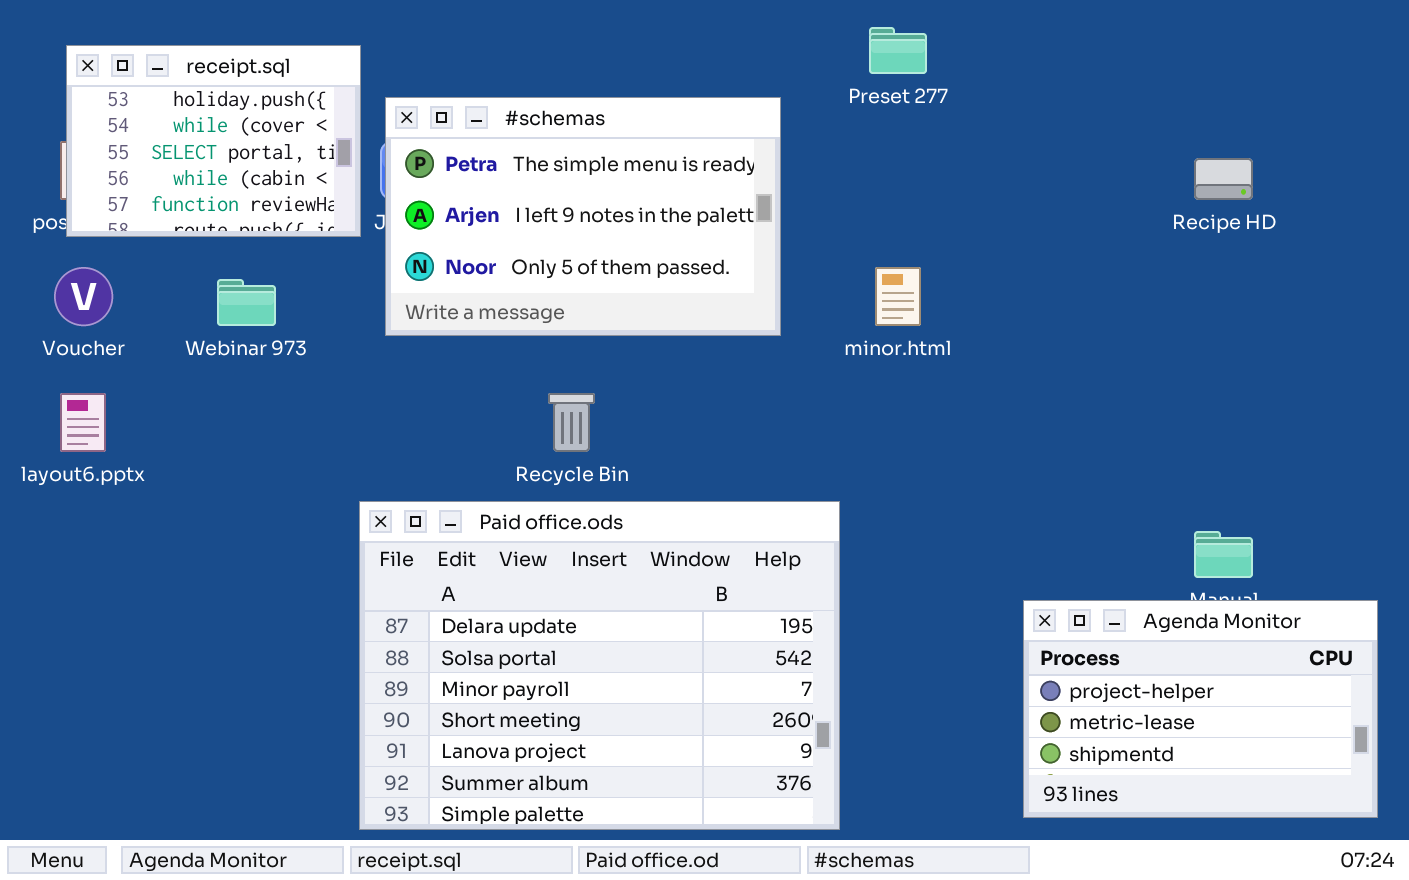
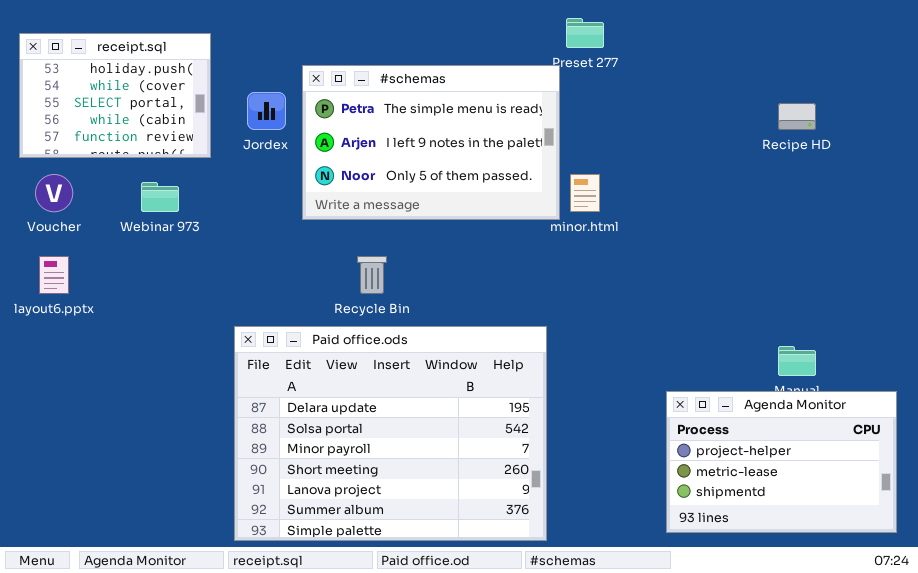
receipt.sql: [66,45,361,237] -> [19,33,211,158], moved
#schemas: [385,97,781,336] -> [302,65,560,220], moved

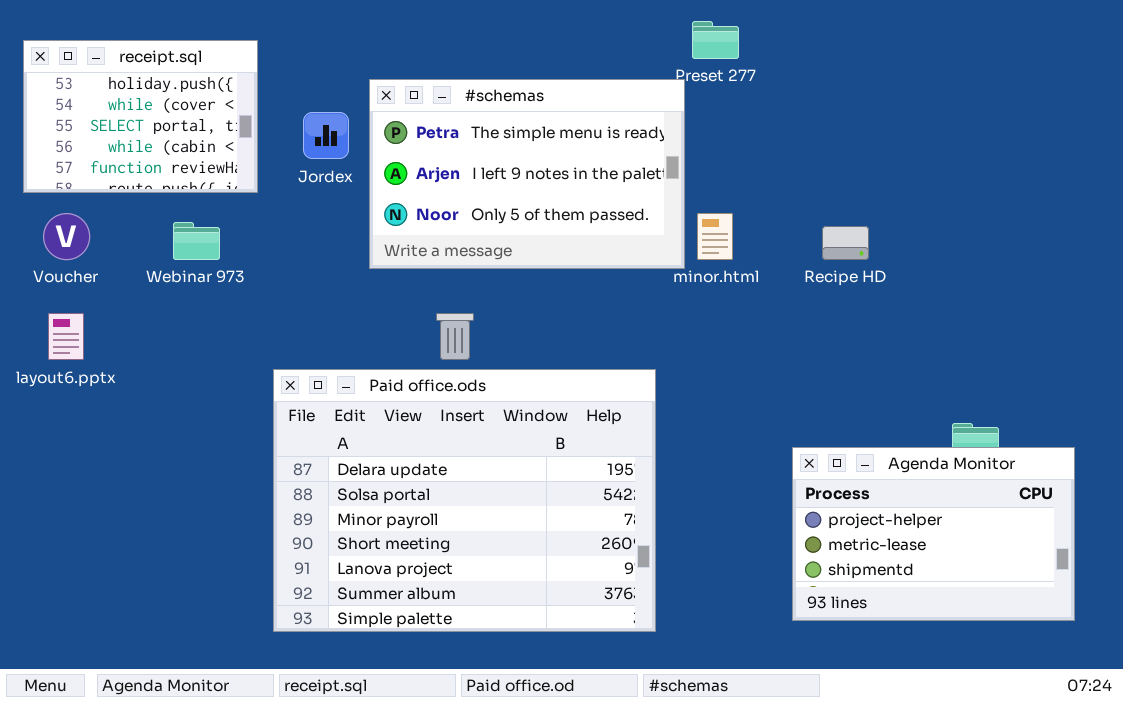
Recipe HD: [778,103,816,130] -> [822,226,869,260], moved
Paid office.ods: [234,326,547,541] -> [273,369,656,632], moved
Agenda Monitor: [666,391,897,533] -> [792,447,1075,621], moved

